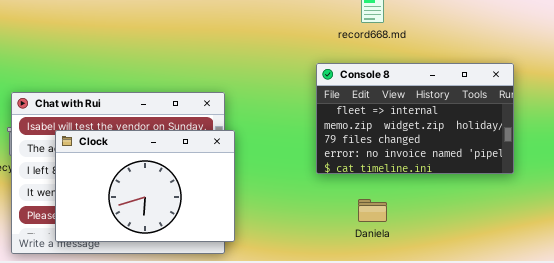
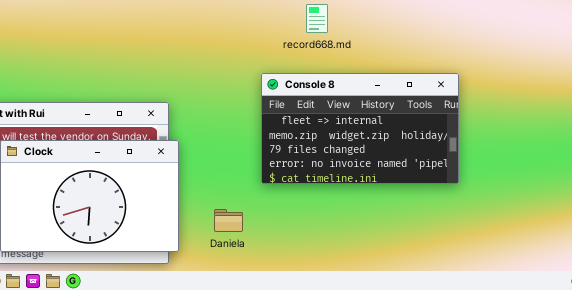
Daniela: [358,199,387,222] -> [214,209,243,232], moved

